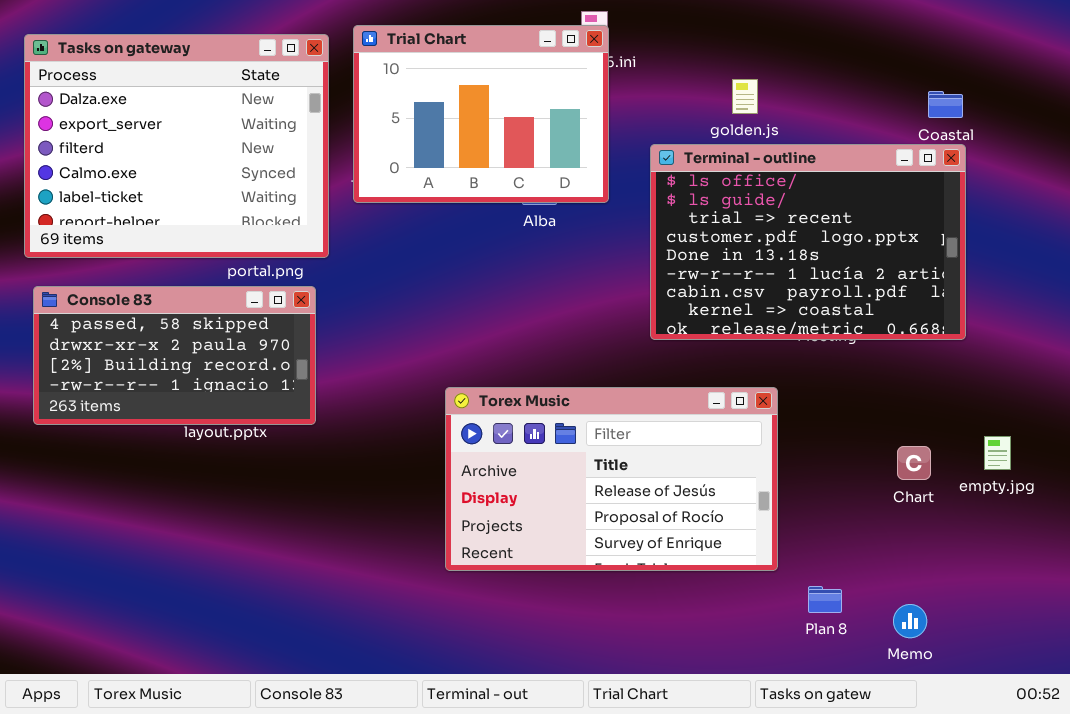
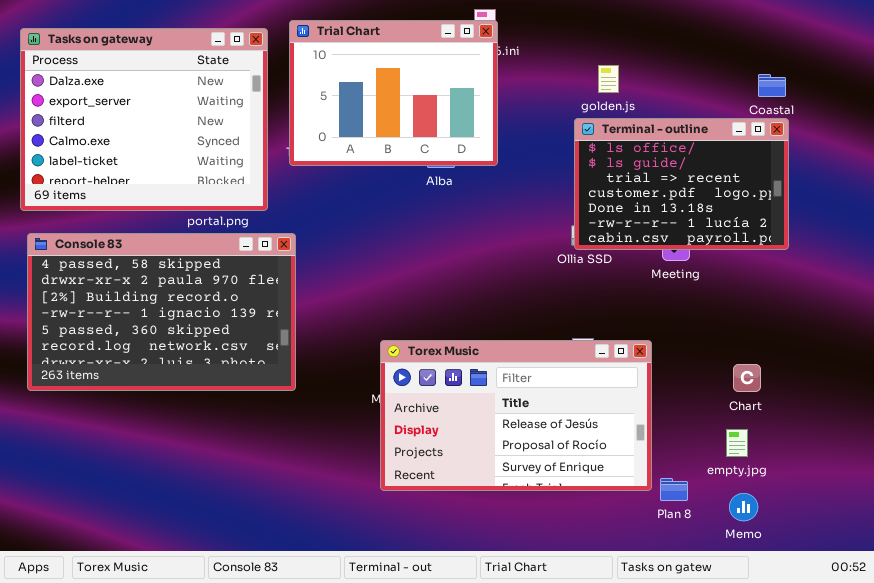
Terminal - outline: [650,144,966,340] -> [574,118,789,250], resized
Console 83: [33,286,316,425] -> [27,233,296,391], resized
Torex Music: [445,387,778,571] -> [380,340,652,491], moved
empty.jpg: [984,436,1011,470] -> [726,429,748,457], moved

